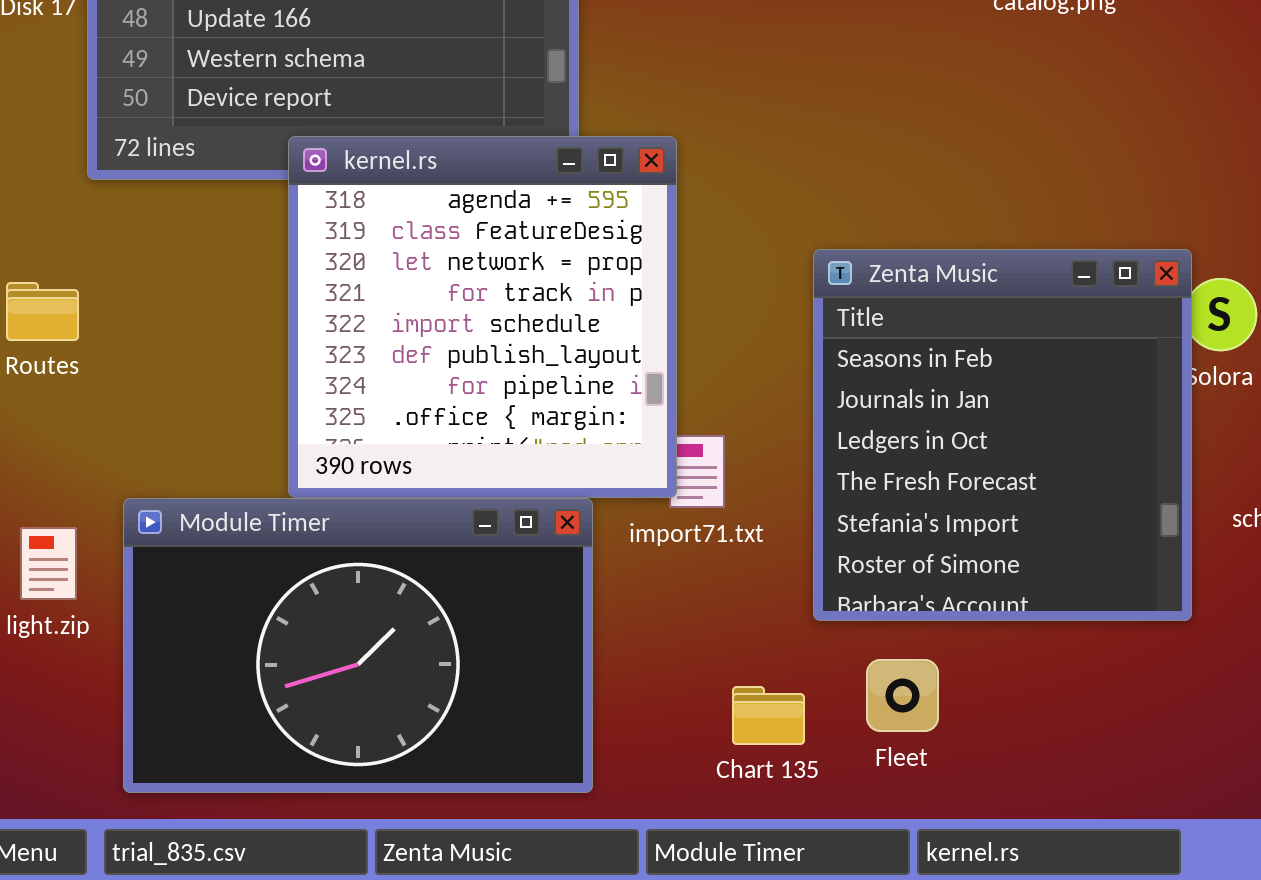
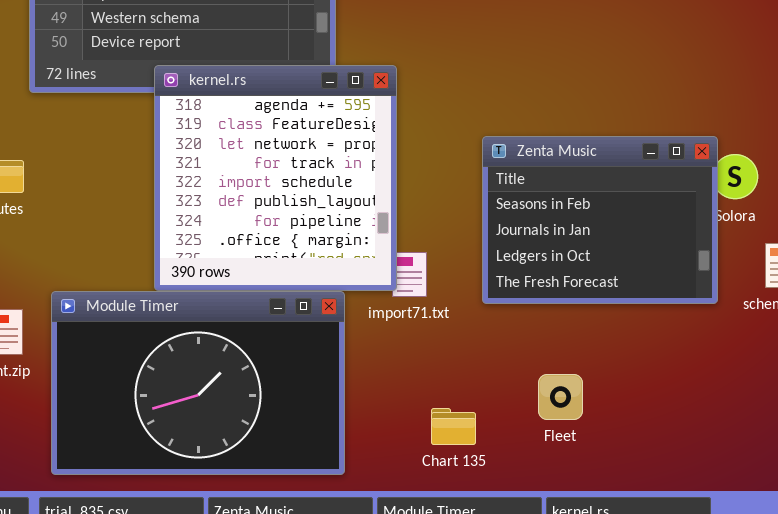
Zenta Music: [813,249,1192,621] -> [482,136,718,304], resized
Fleet: [866,659,939,732] -> [538,374,583,420], moved

